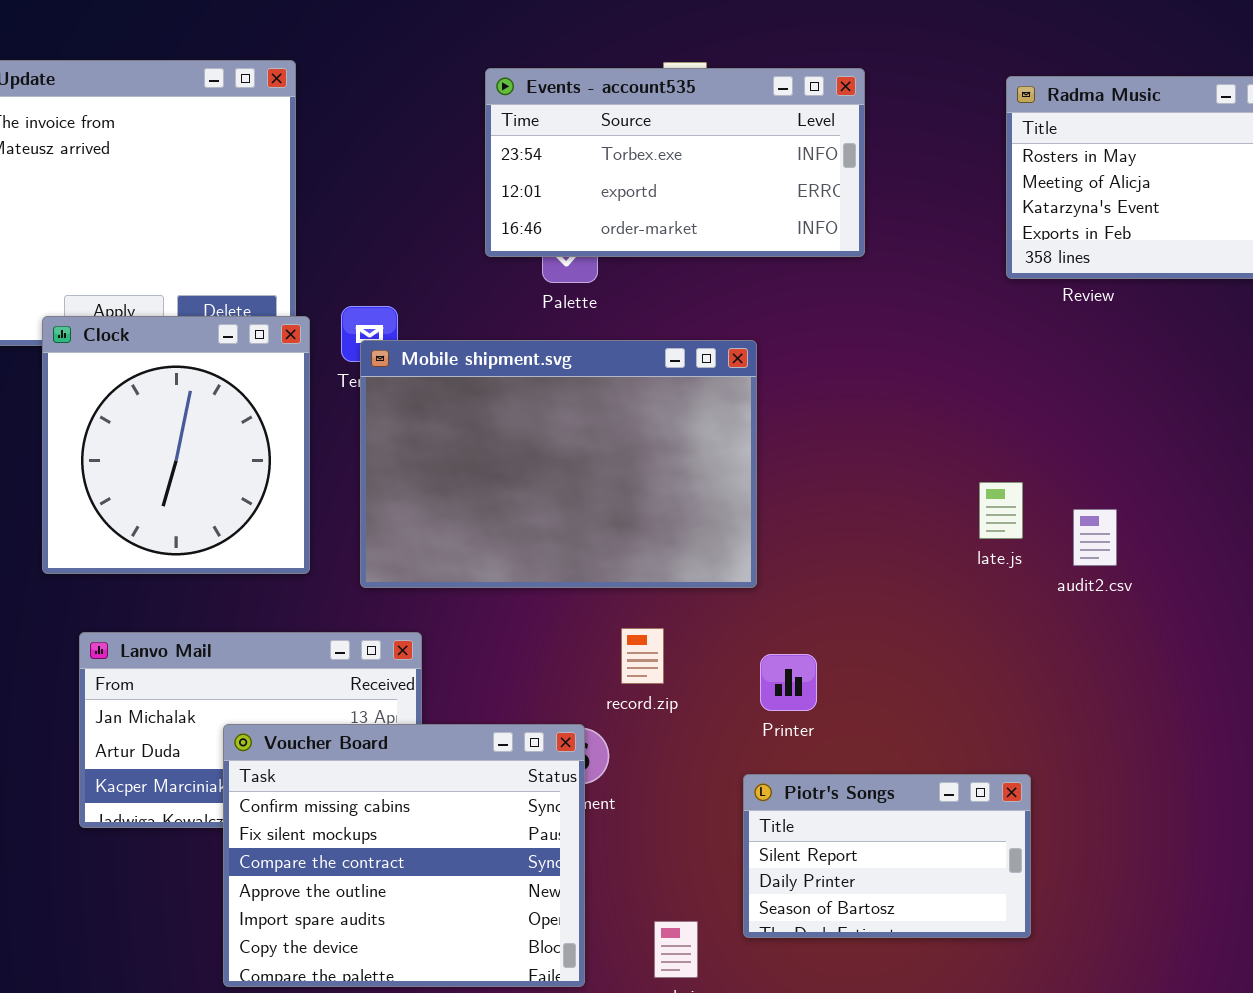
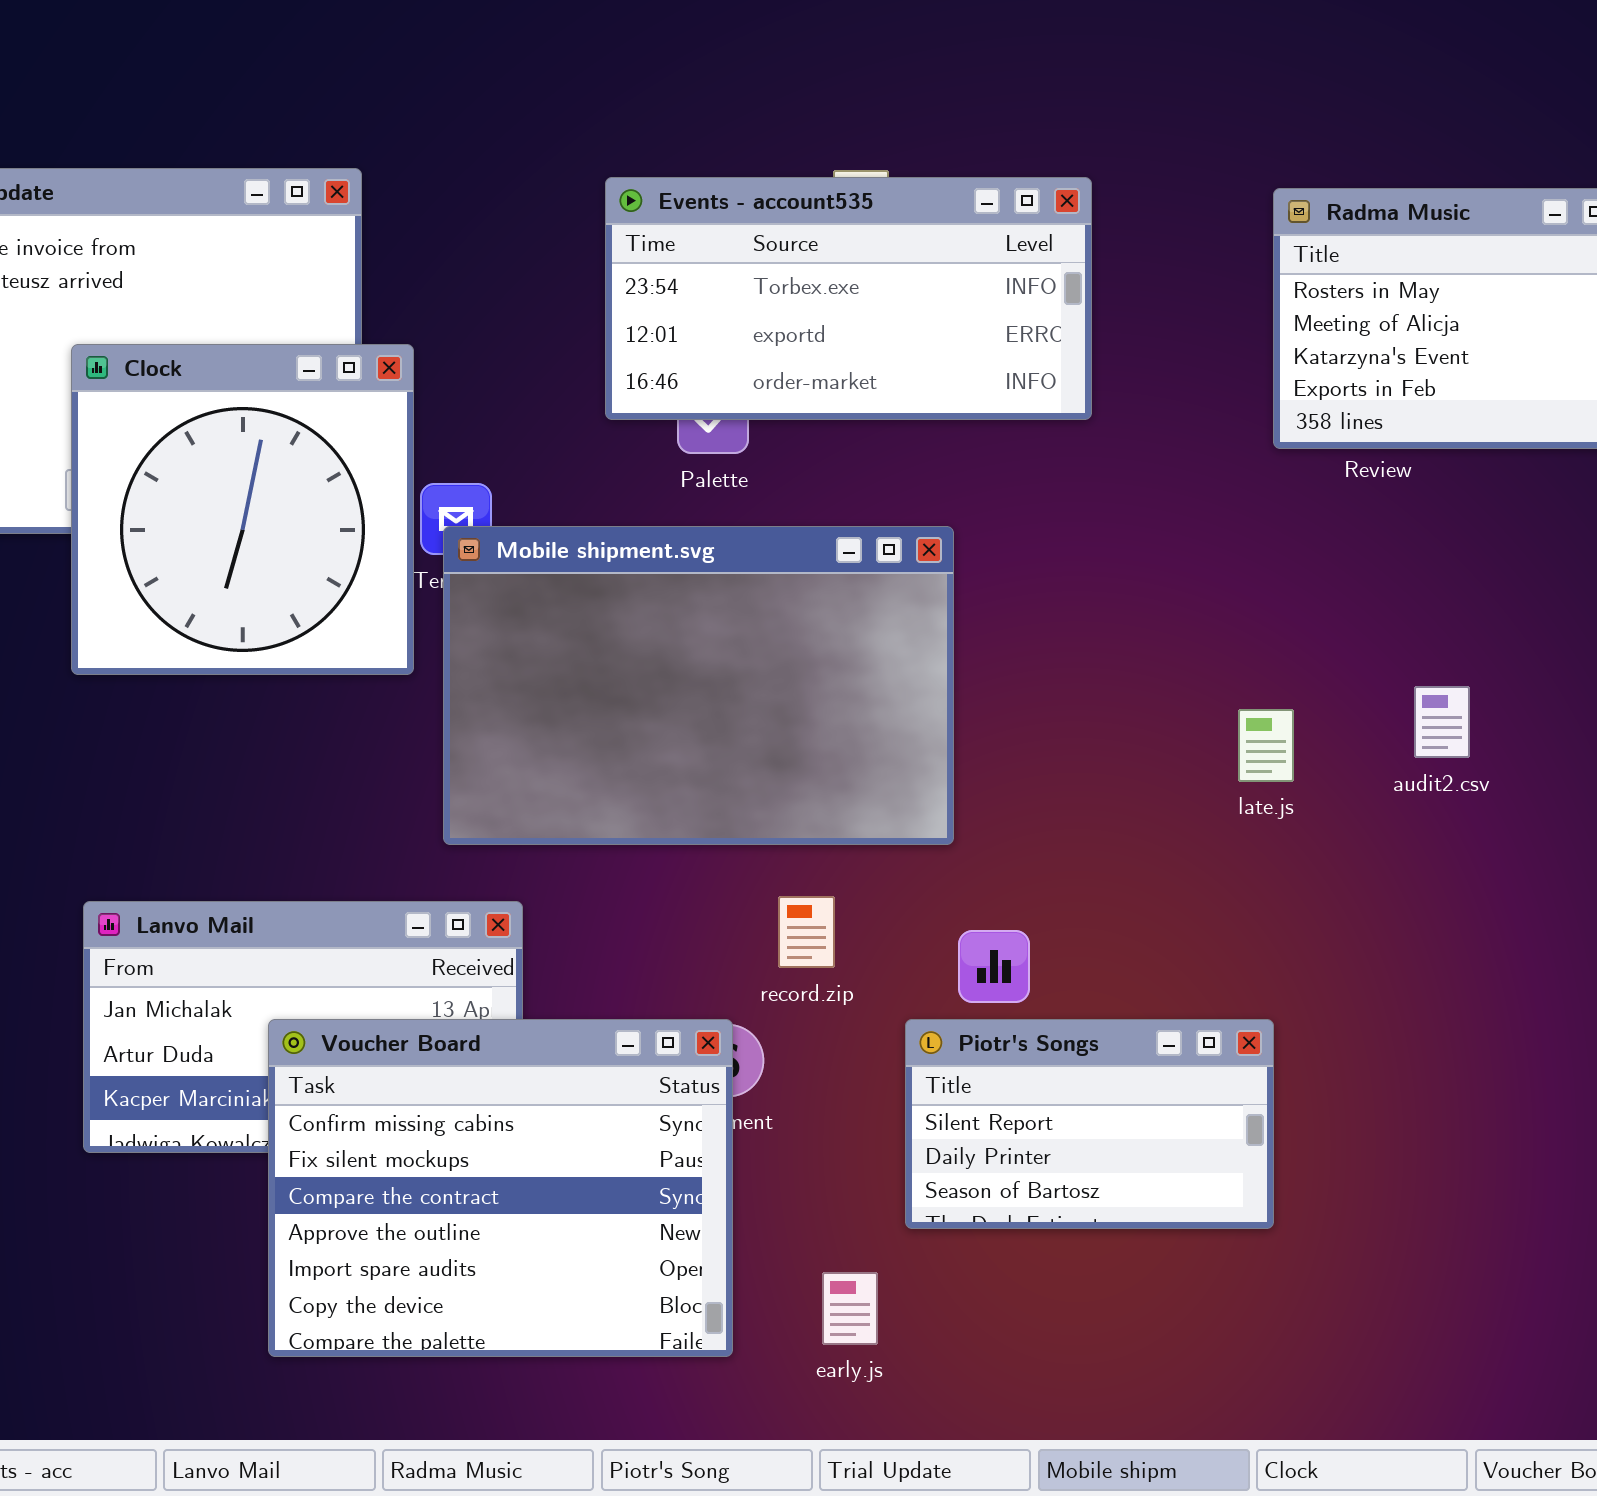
Clock: [42,316,310,574] -> [71,344,414,675], moved
audit2.csv: [1073,509,1117,566] -> [1414,686,1470,758], moved
Piotr's Songs: [743,774,1031,938] -> [905,1019,1274,1229], moved

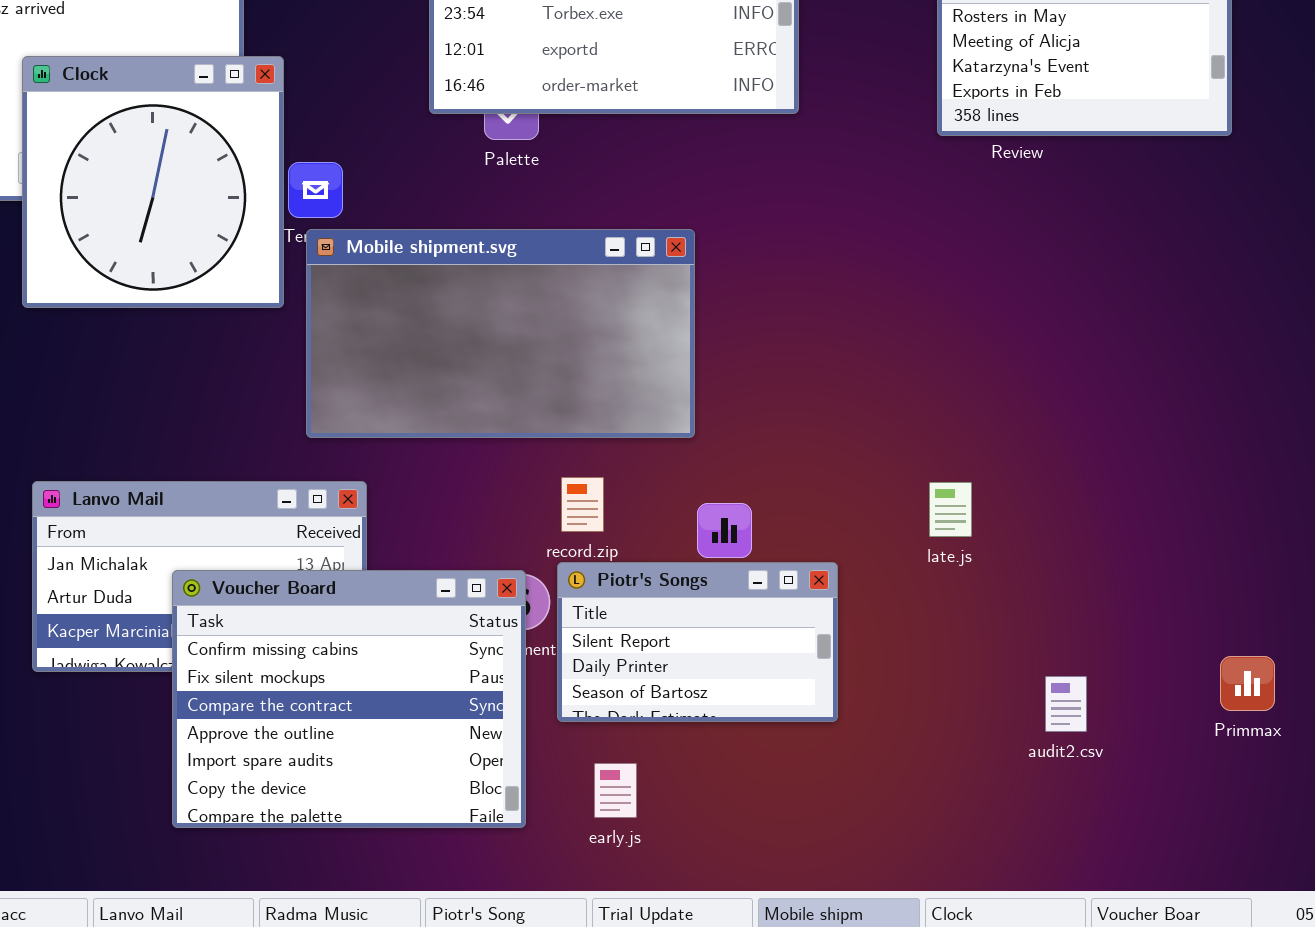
Mobile shipment.svg: [443,526,954,845] -> [306,229,695,438], resized
audit2.csv: [1414,686,1470,758] -> [1045,676,1087,732], moved
late.js: [1238,709,1294,782] -> [929,482,972,537], moved
Piotr's Songs: [905,1019,1274,1229] -> [557,562,838,722], moved

